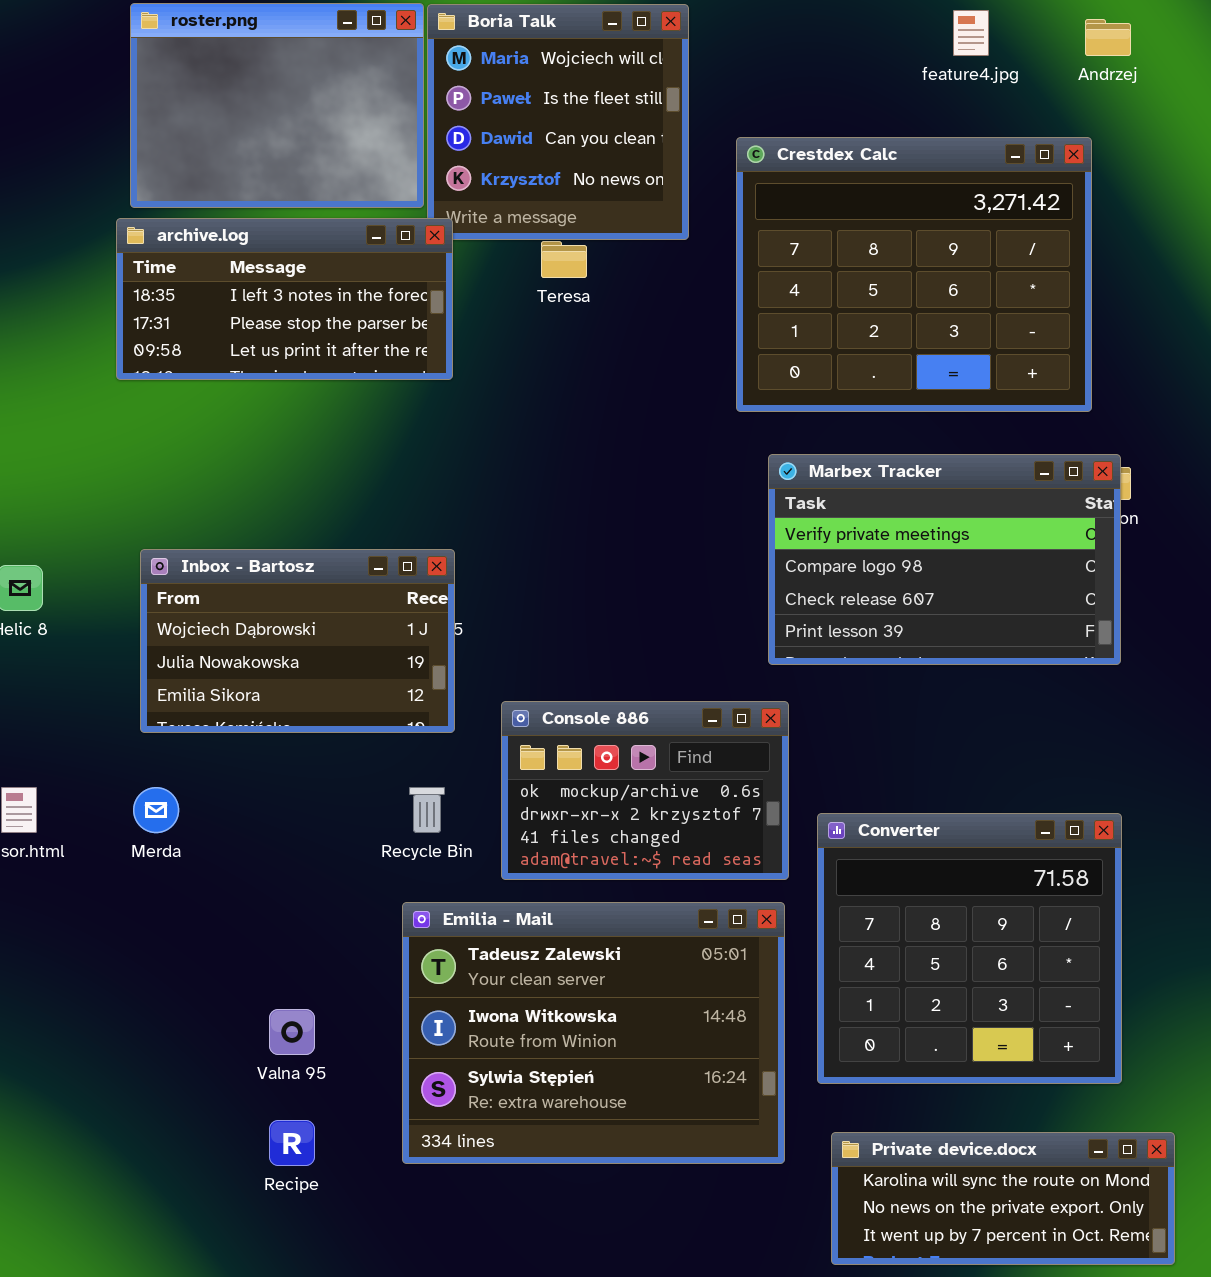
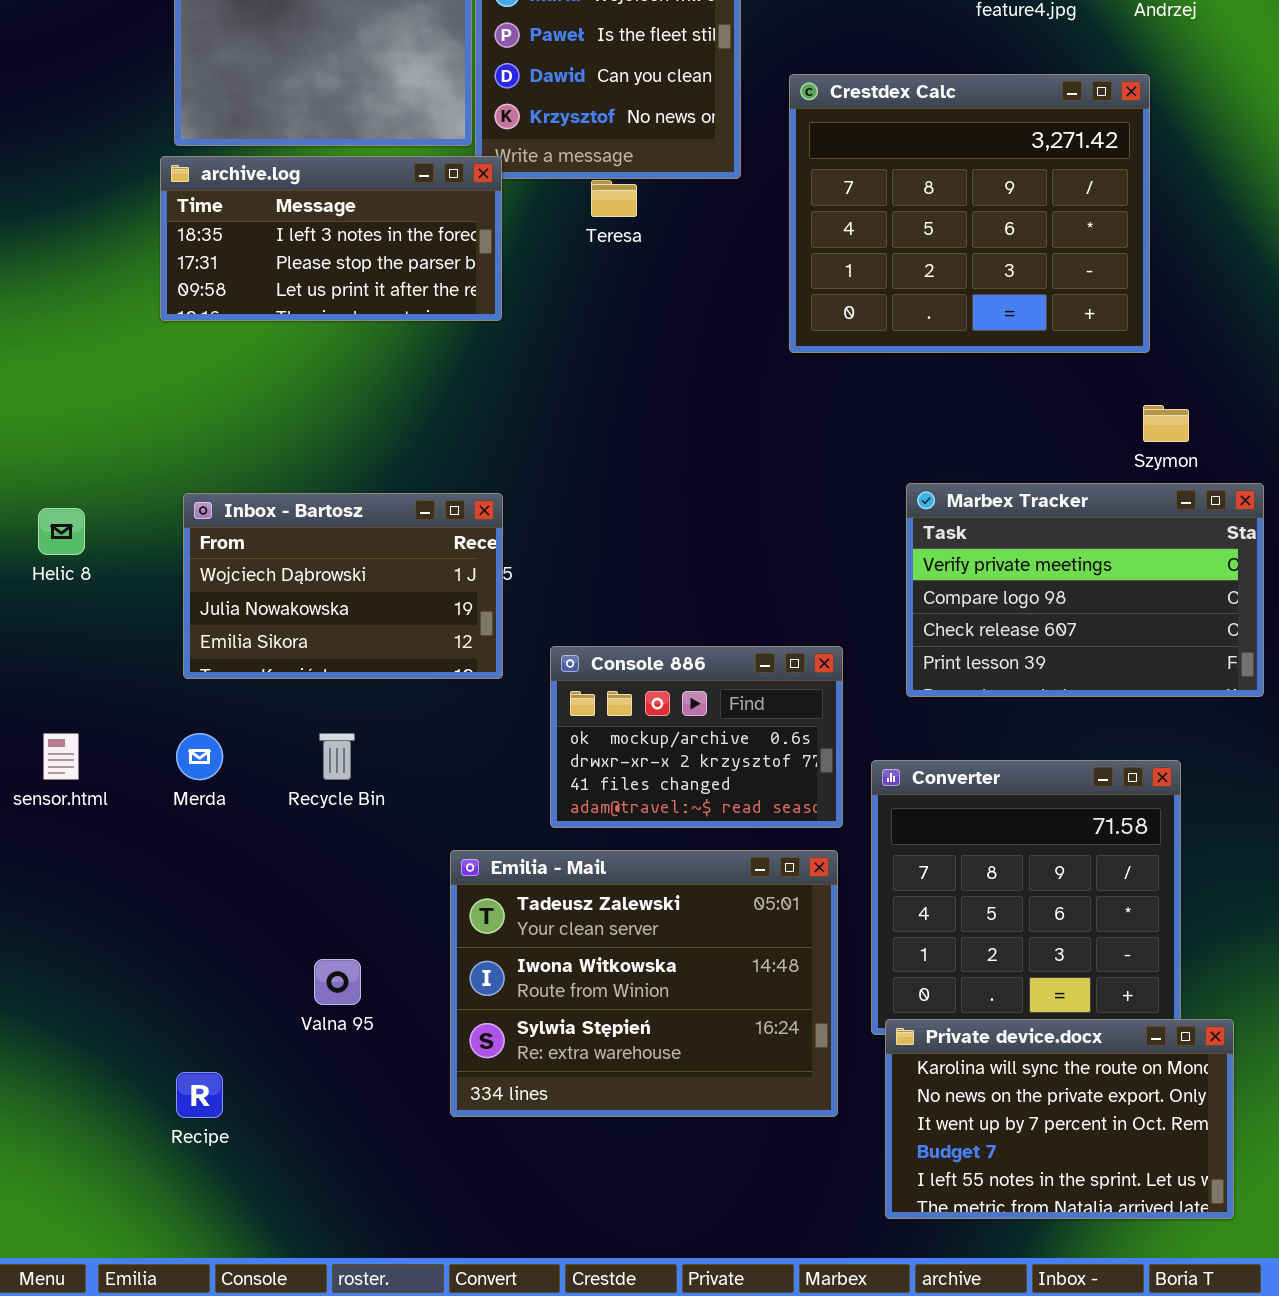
Marbex Tracker: [768,454,1121,665] -> [906,483,1264,697], moved
Recycle Bin: [409,787,445,833] -> [319,733,355,780], moved
Recipe: [269,1120,315,1166] -> [176,1072,223,1118], moved
Private device.docx: [831,1132,1175,1265] -> [885,1019,1234,1219], resized

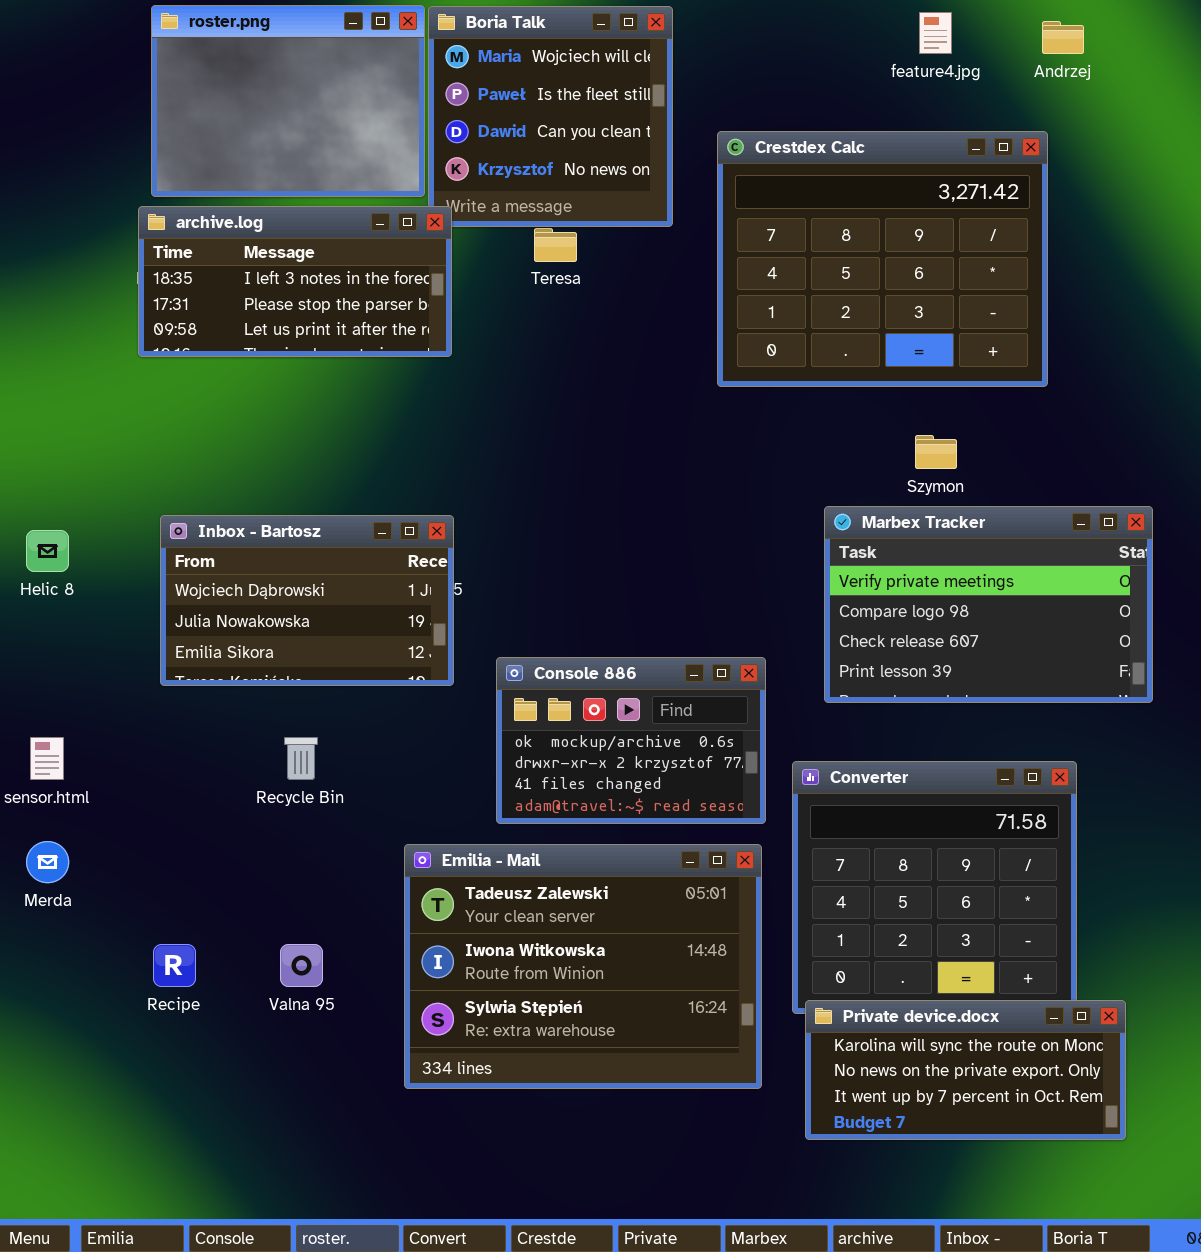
Szymon: [1143,405,1189,442] -> [915,435,957,469], moved
Merda: [176,733,223,780] -> [26,841,69,883], moved
Private device.docx: [885,1019,1234,1219] -> [805,1000,1126,1140], resized
Recipe: [176,1072,223,1118] -> [153,944,196,987], moved

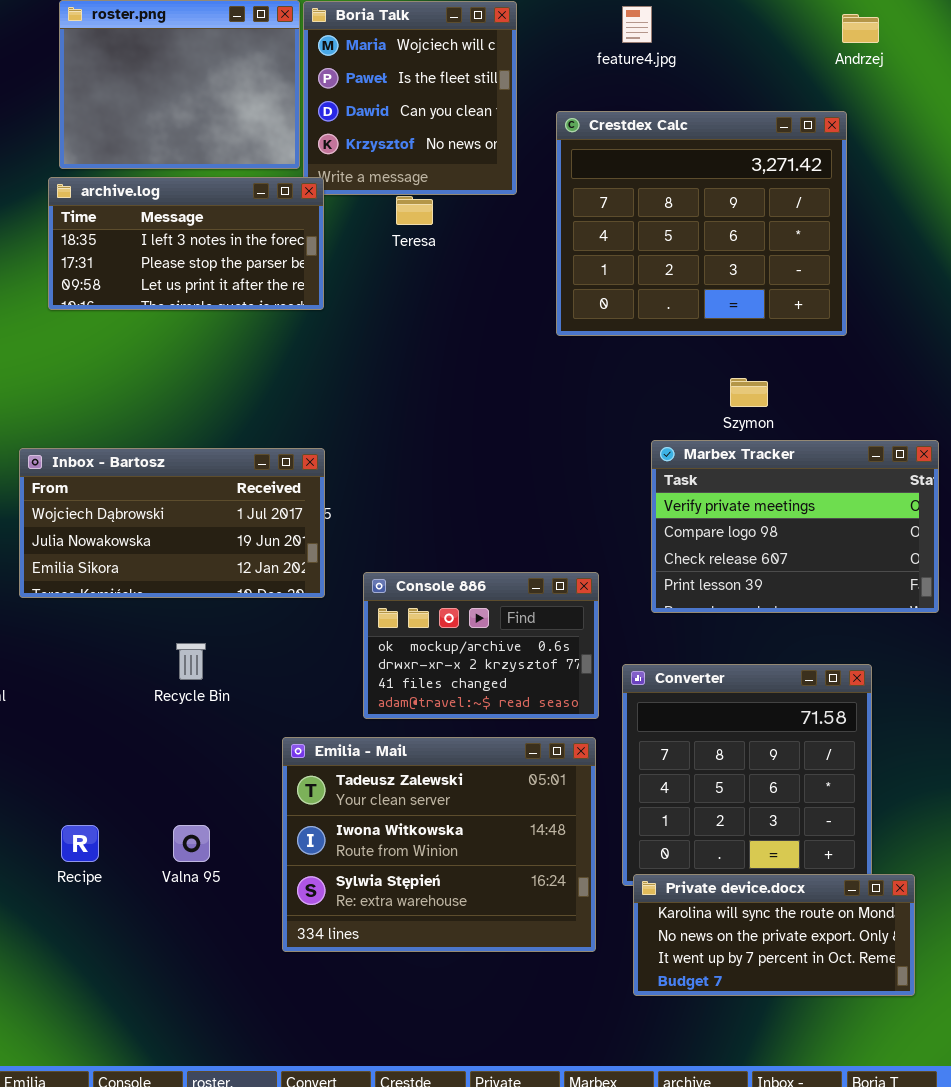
feature4.jpg: [919,12,952,54] -> [622,6,652,43], moved
Inbox - Bartosz: [160,515,454,686] -> [19,448,325,598], resized

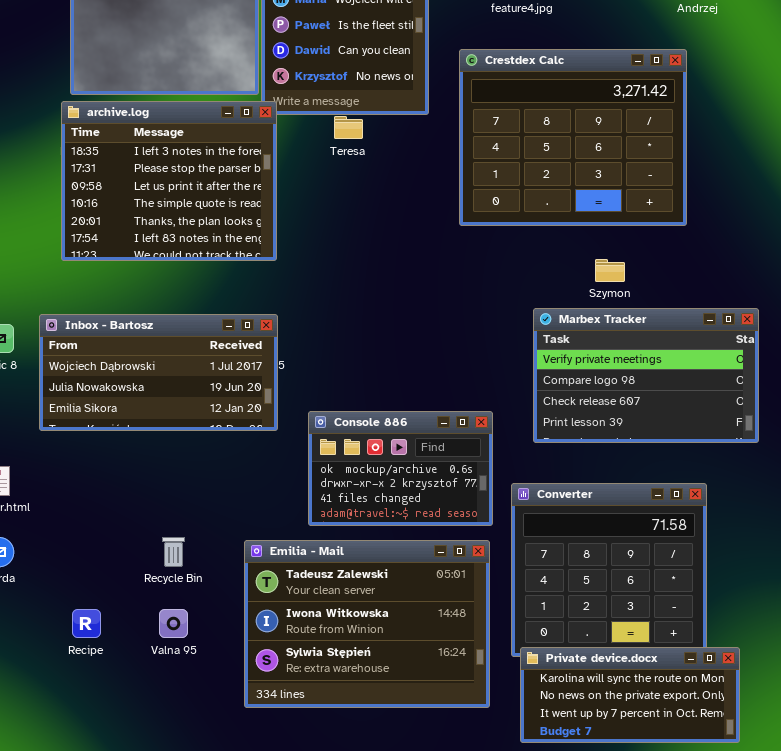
archive.log: [48,177,324,310] -> [61,101,277,261], resized
Recycle Bin: [176,643,206,680] -> [162,537,185,567], moved

